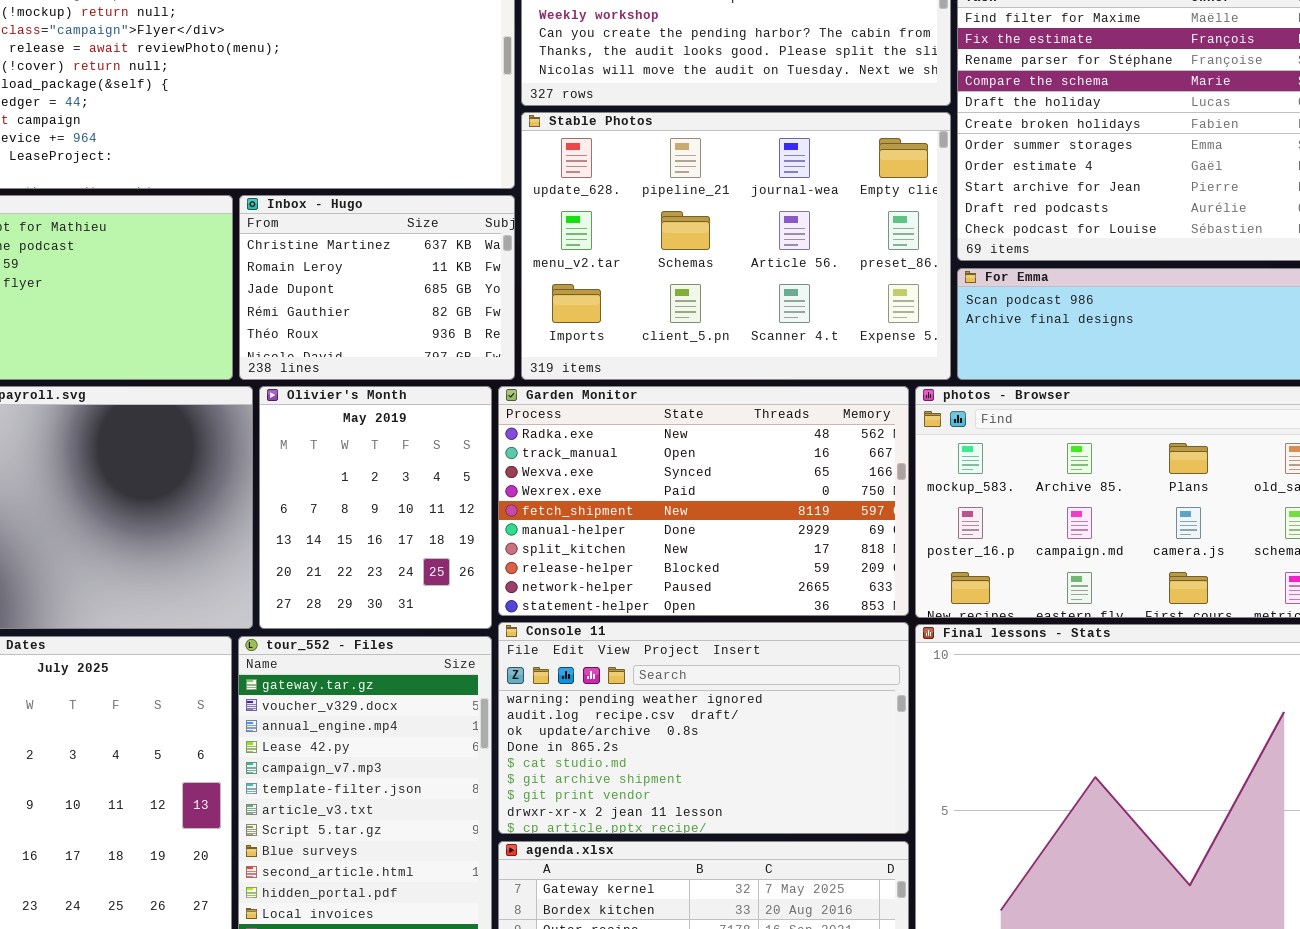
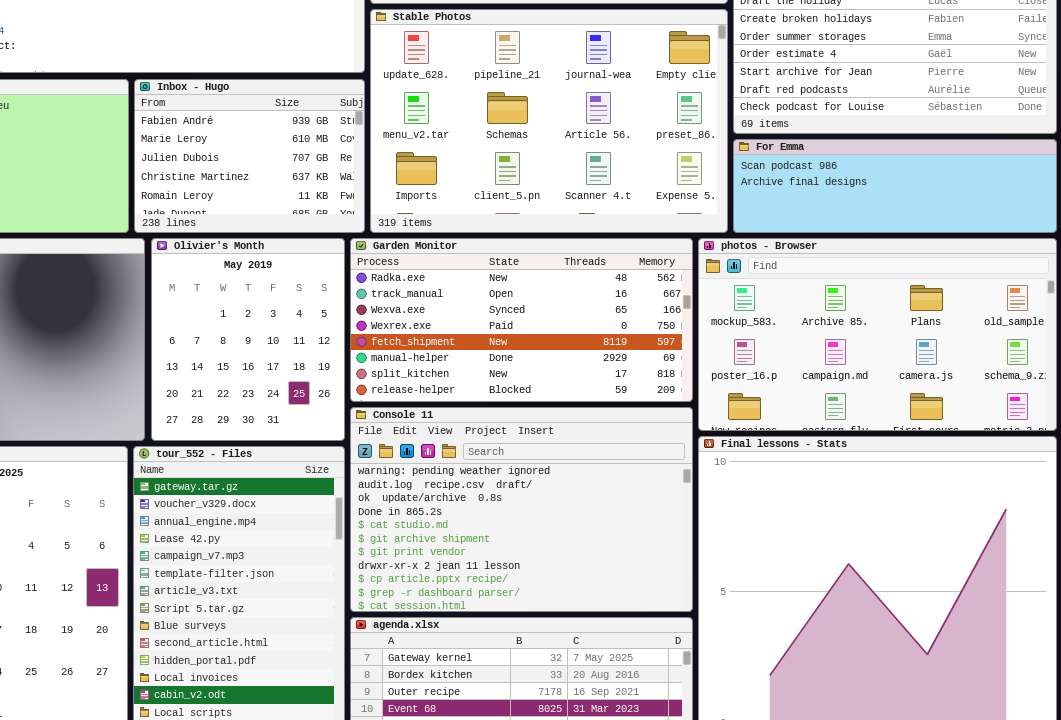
Inbox - Hugo: [239,195,515,380] -> [134,79,365,233], scrolled up 3 rows
Garden Monitor: [498,386,909,616] -> [350,238,693,402], resized
Console 11: [498,622,909,834] -> [350,407,693,612], resized

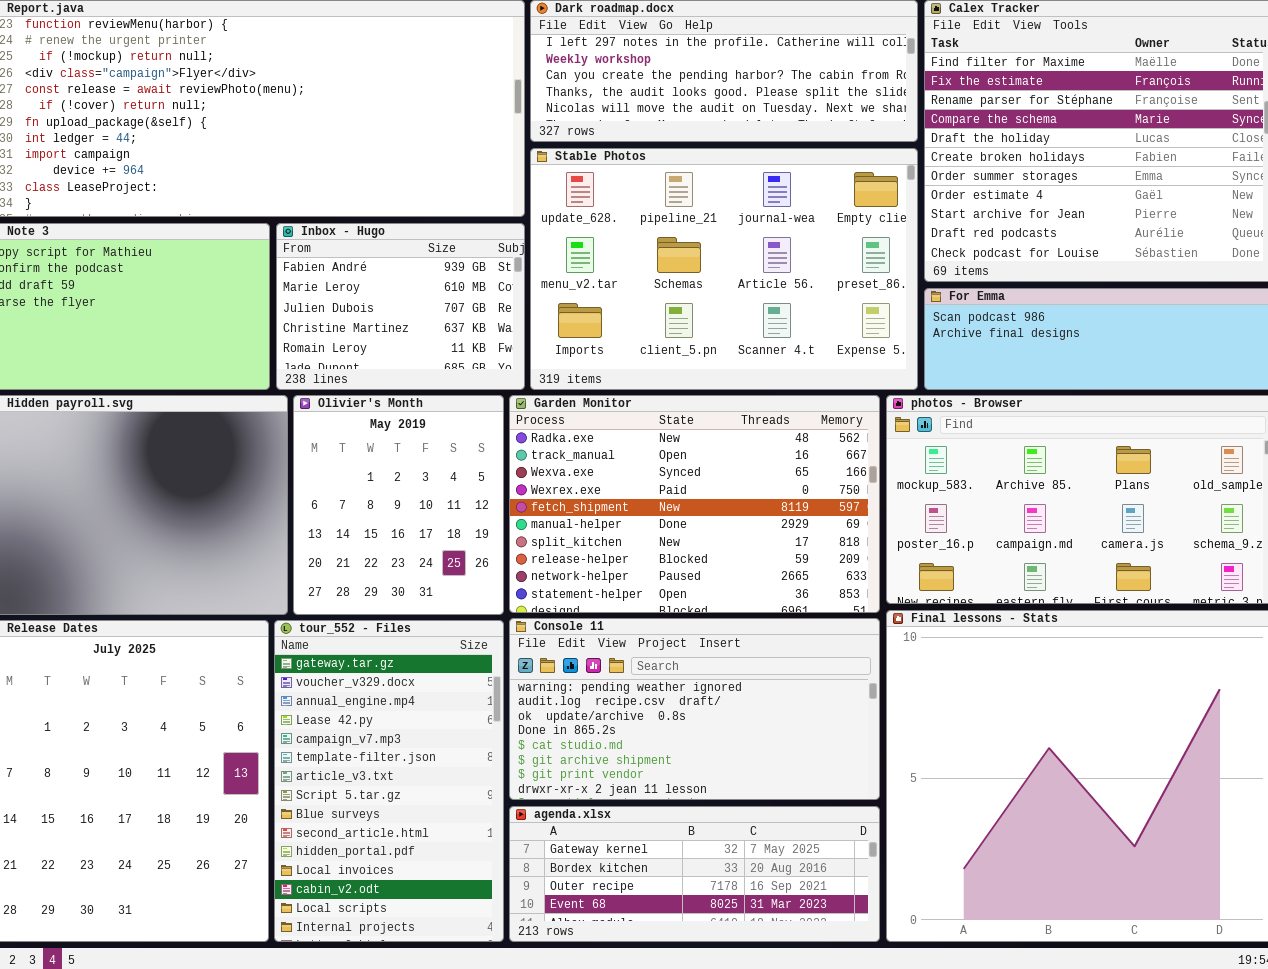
Garden Monitor: [350,238,693,402] -> [509,395,880,613], resized
Console 11: [350,407,693,612] -> [509,618,880,800], resized

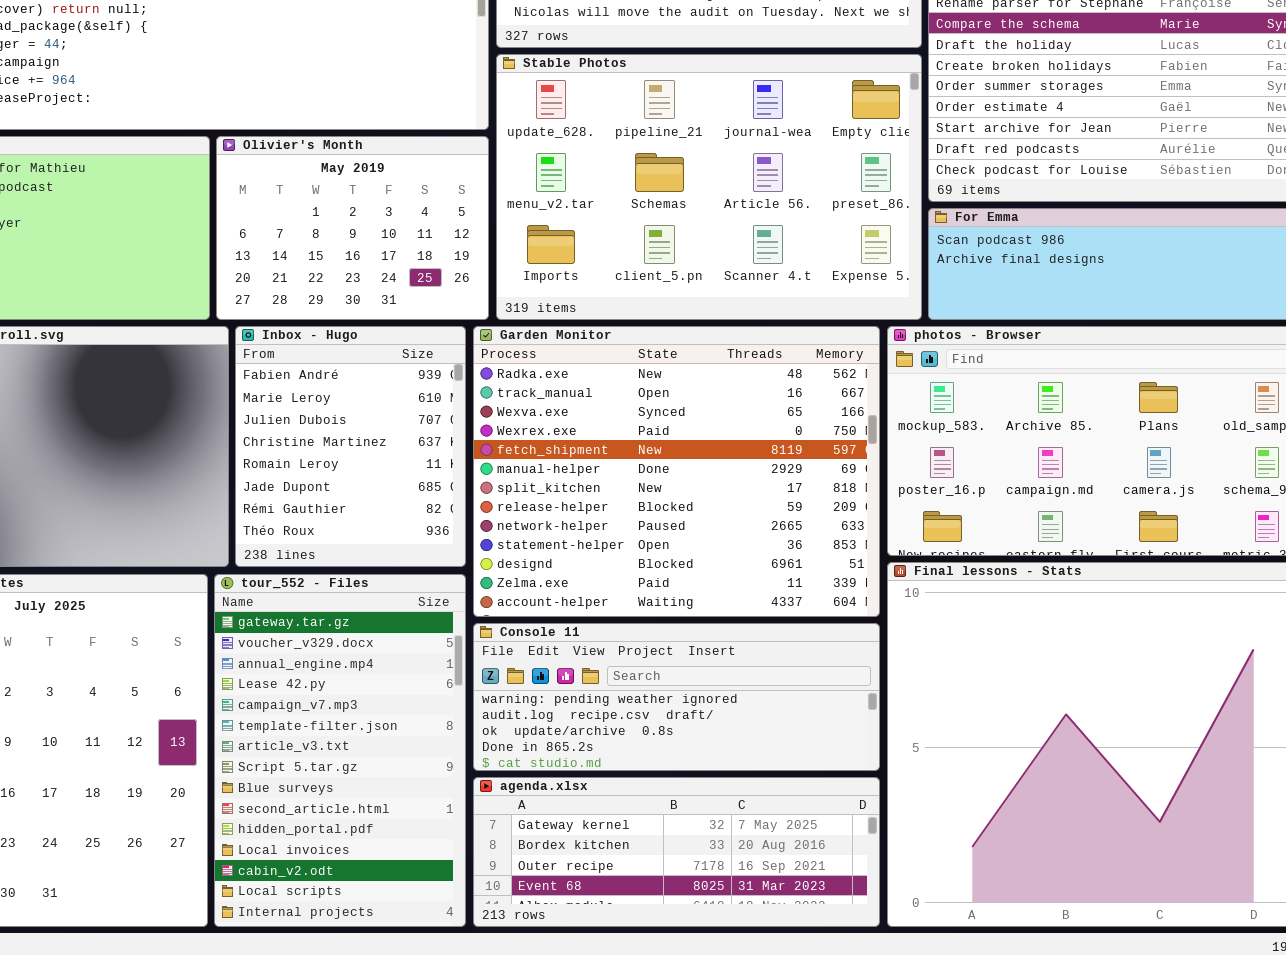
Inbox - Hugo: [276,223,525,390] -> [235,326,466,567], moved, resized
Olivier's Month: [293,395,504,615] -> [216,136,489,320], moved, resized
Garden Monitor: [509,395,880,613] -> [473,326,880,617], resized
Console 11: [509,618,880,800] -> [473,623,880,771], resized

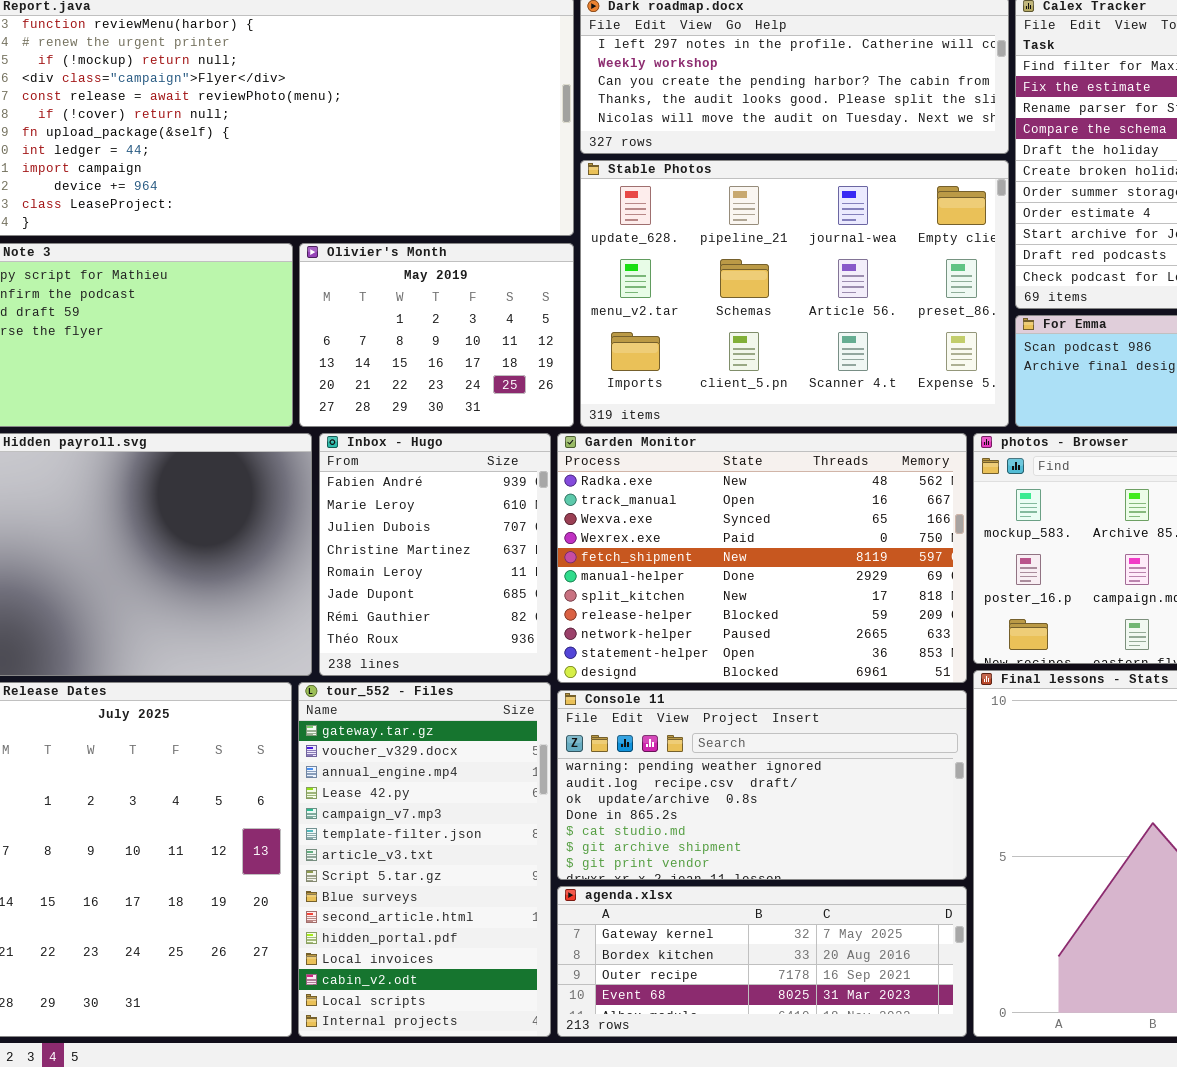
Garden Monitor: [473,326,880,617] -> [557,433,967,683], resized
Console 11: [473,623,880,771] -> [557,690,967,880], resized

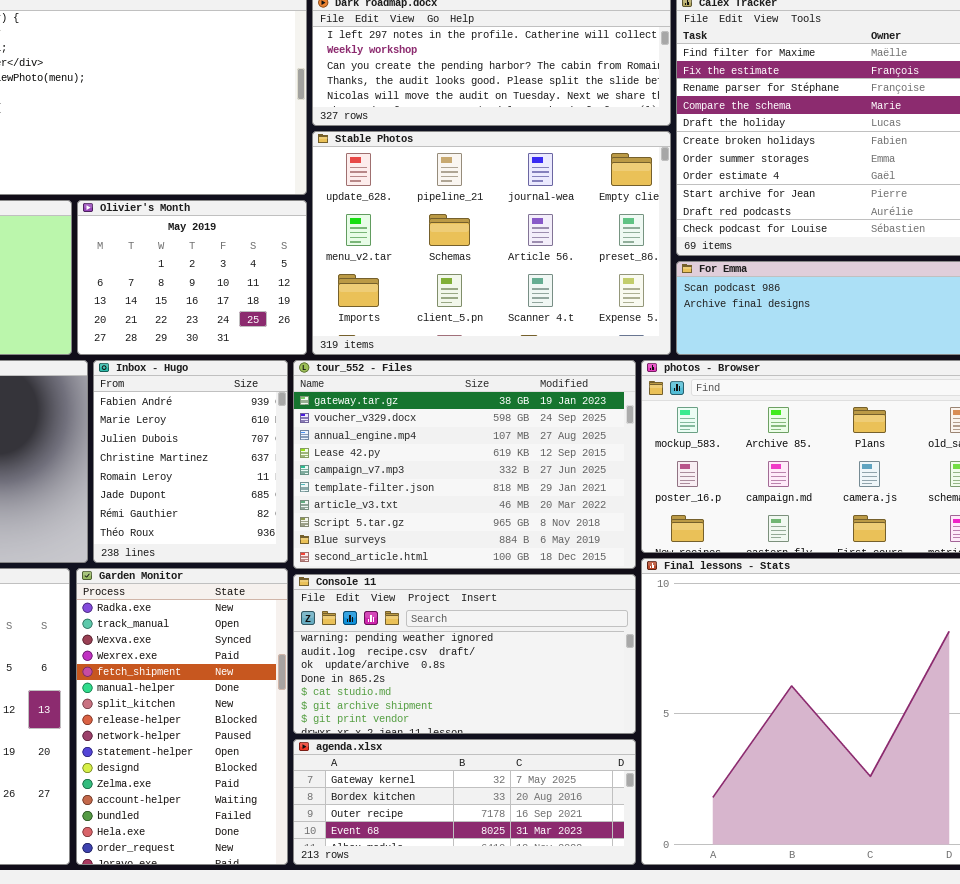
Garden Monitor: [557,433,967,683] -> [76,568,288,865], moved, resized
tour_552 - Files: [298,682,551,1037] -> [293,360,636,569], moved, resized

